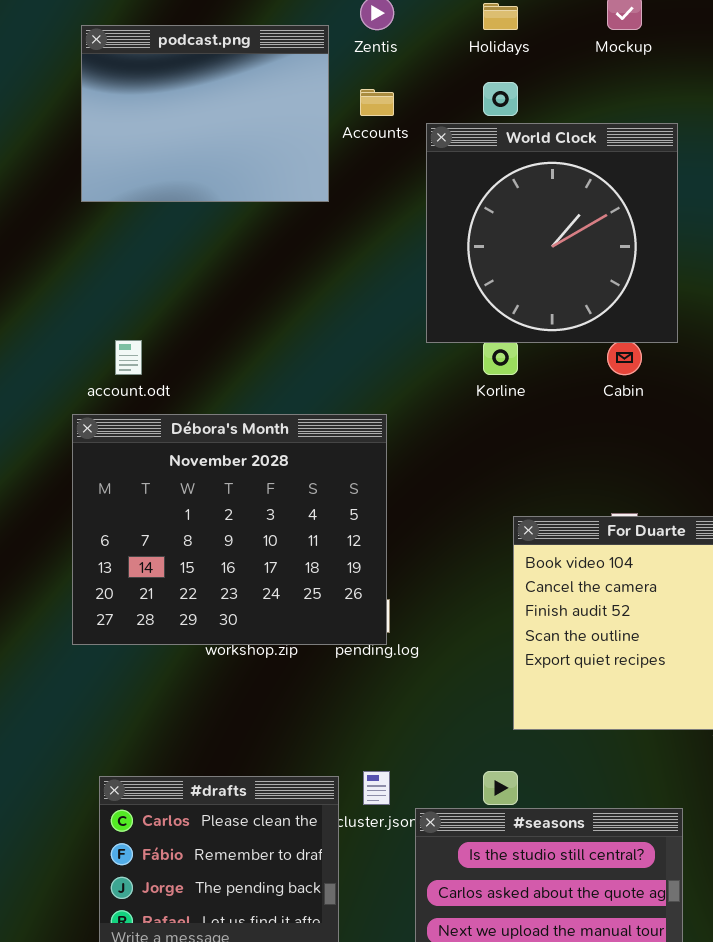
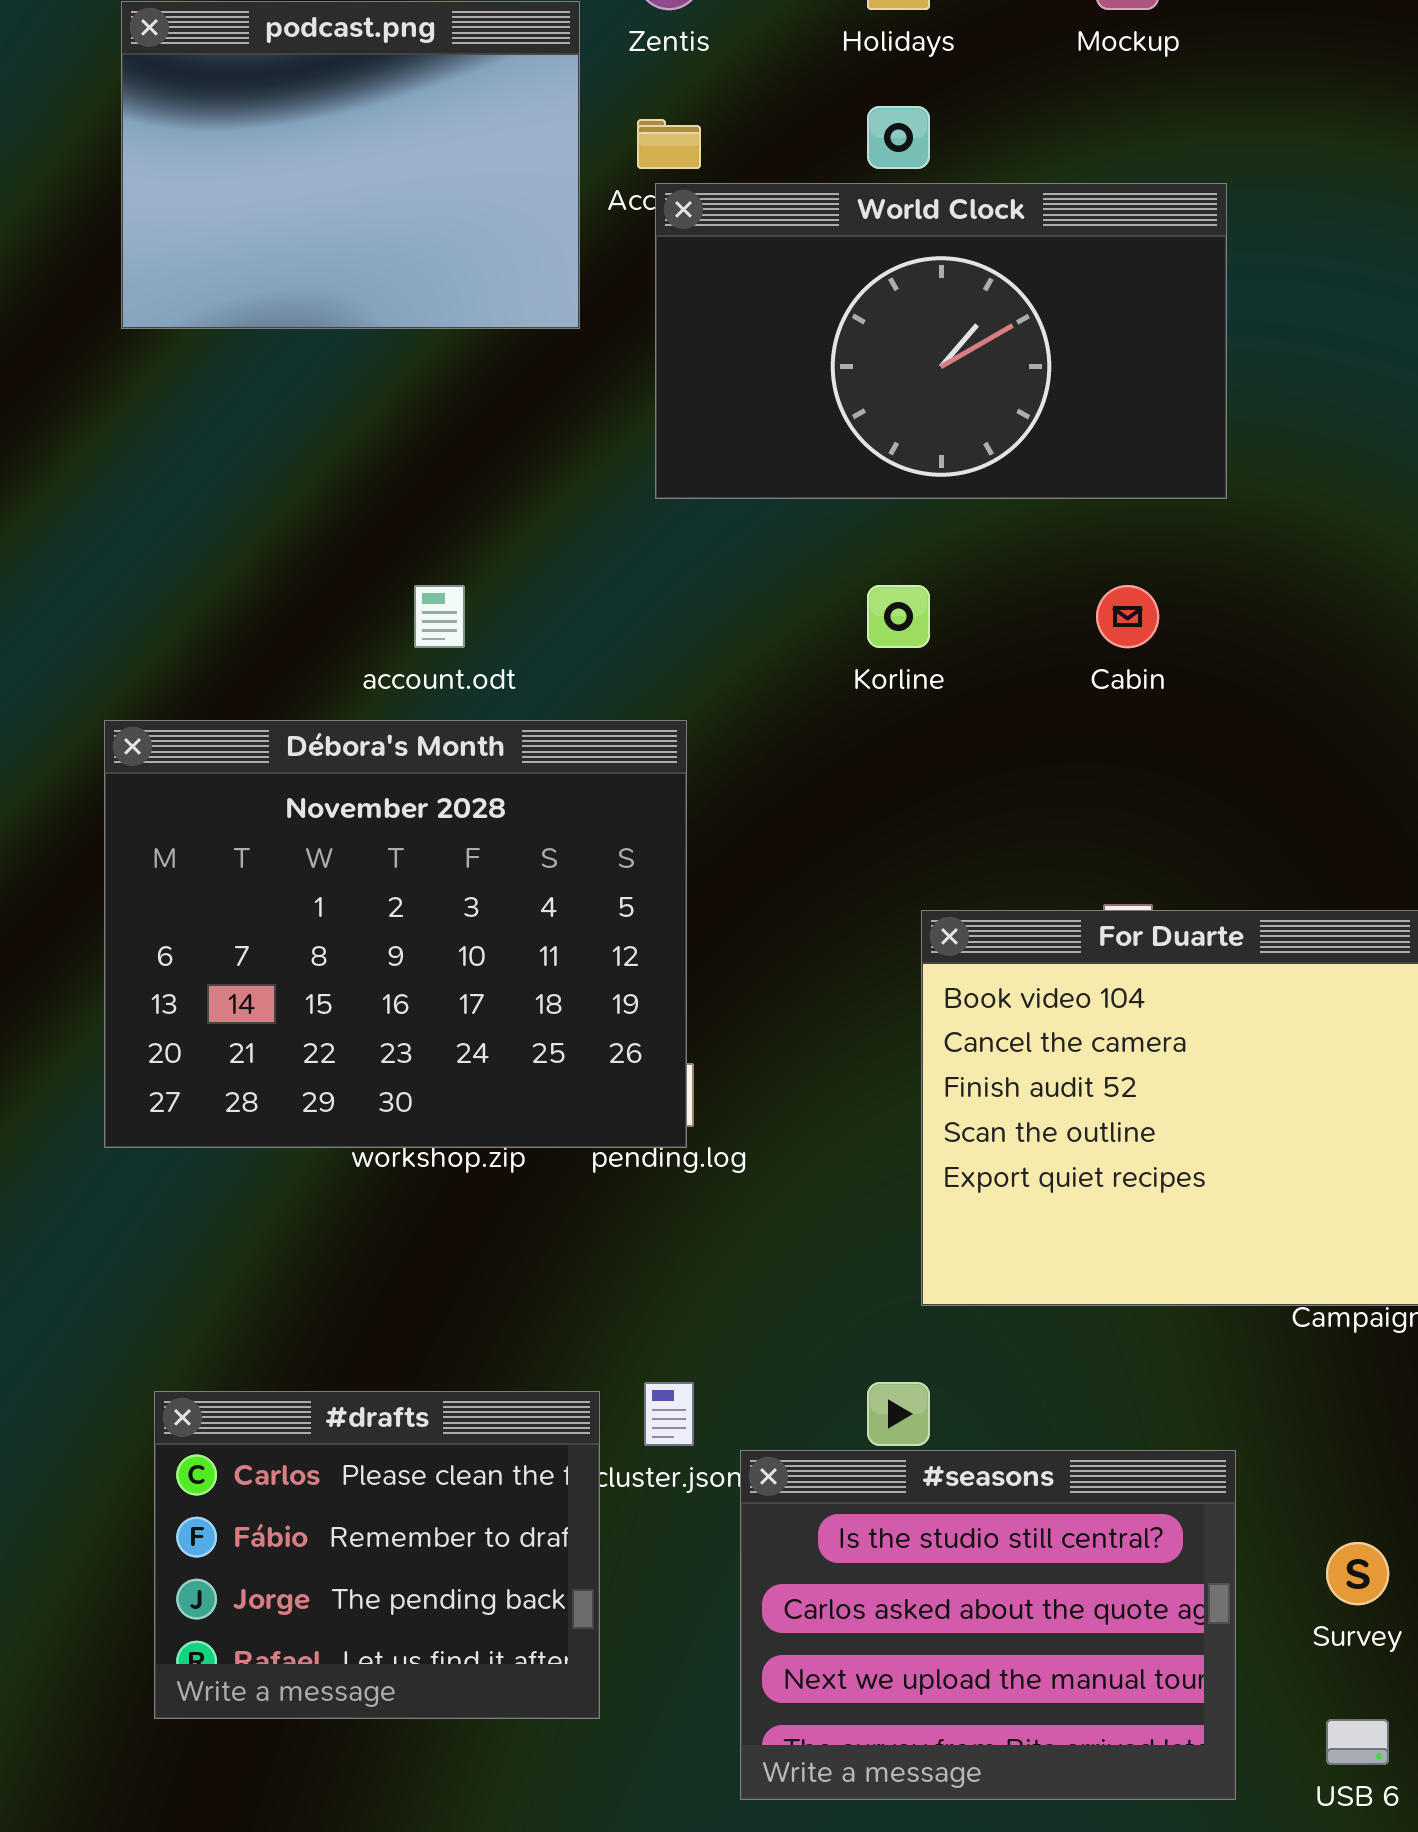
World Clock: [426,123,678,343] -> [655,183,1227,499], resized
account.odt: [115,340,142,375] -> [414,585,465,648], moved

